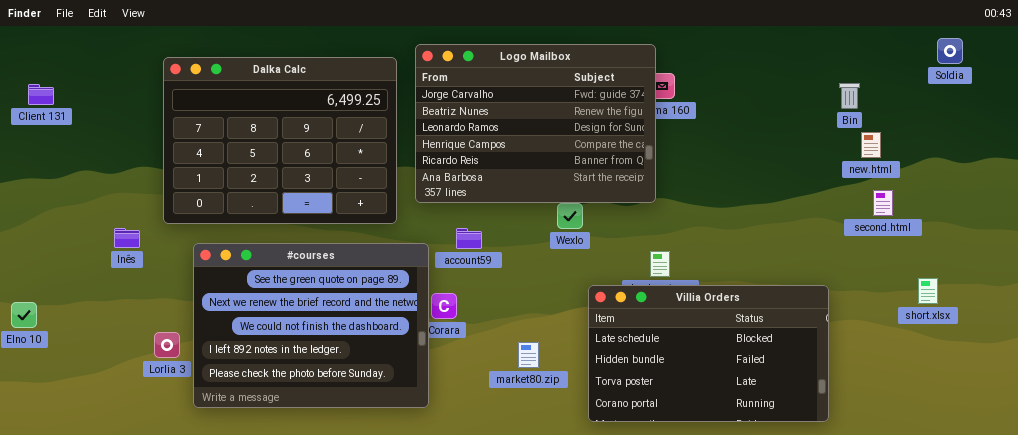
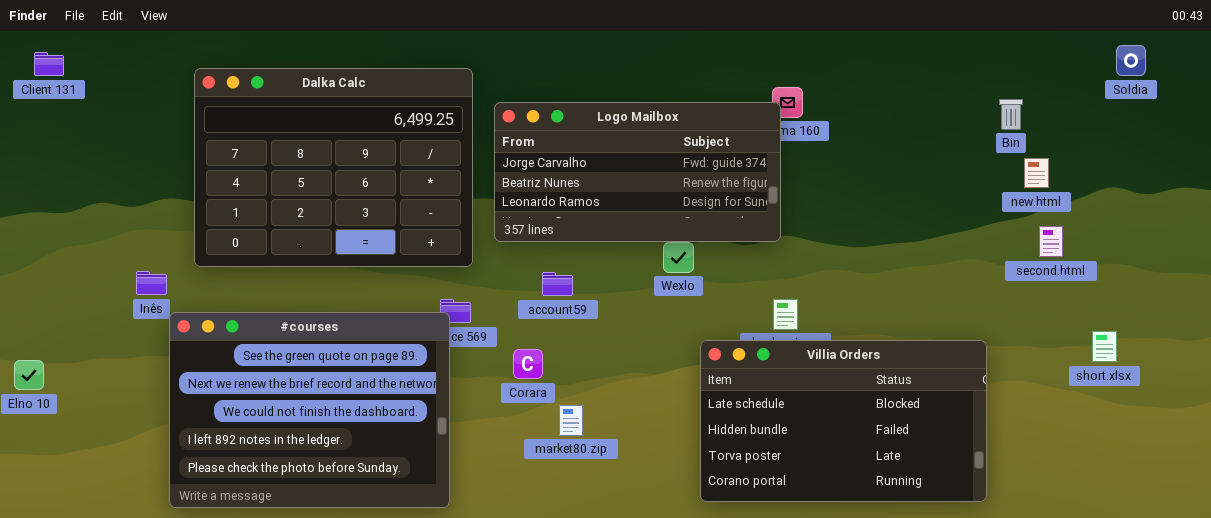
Logo Mailbox: [415,44,656,203] -> [494,102,781,242], resized
Client 131: [28,84,54,105] -> [34,52,64,76], moved
#courses: [193,243,429,408] -> [169,312,450,508], moved
market80.zip: [518,342,539,368] -> [559,405,583,436], moved

